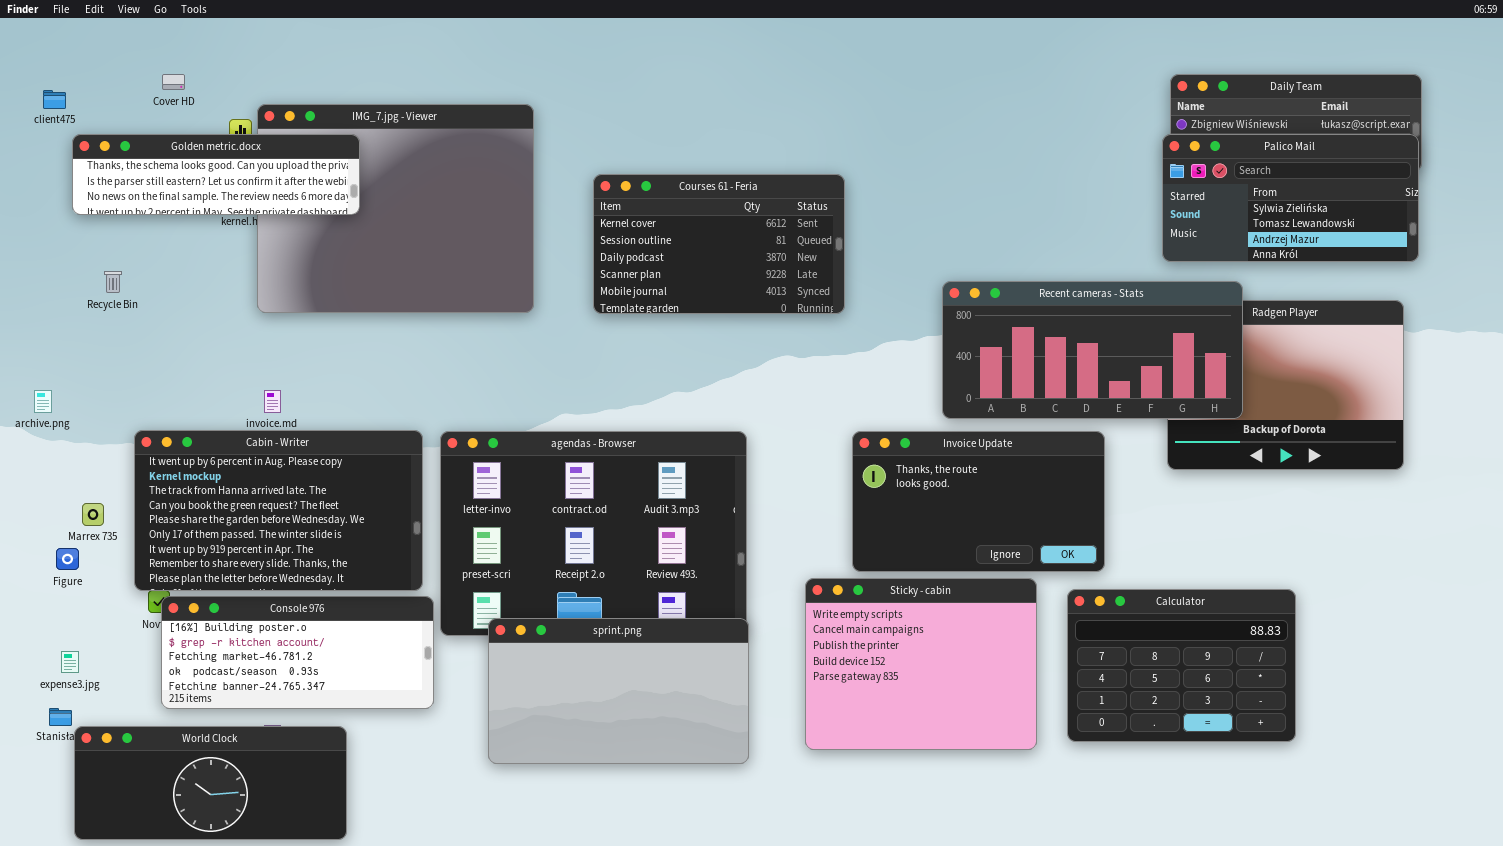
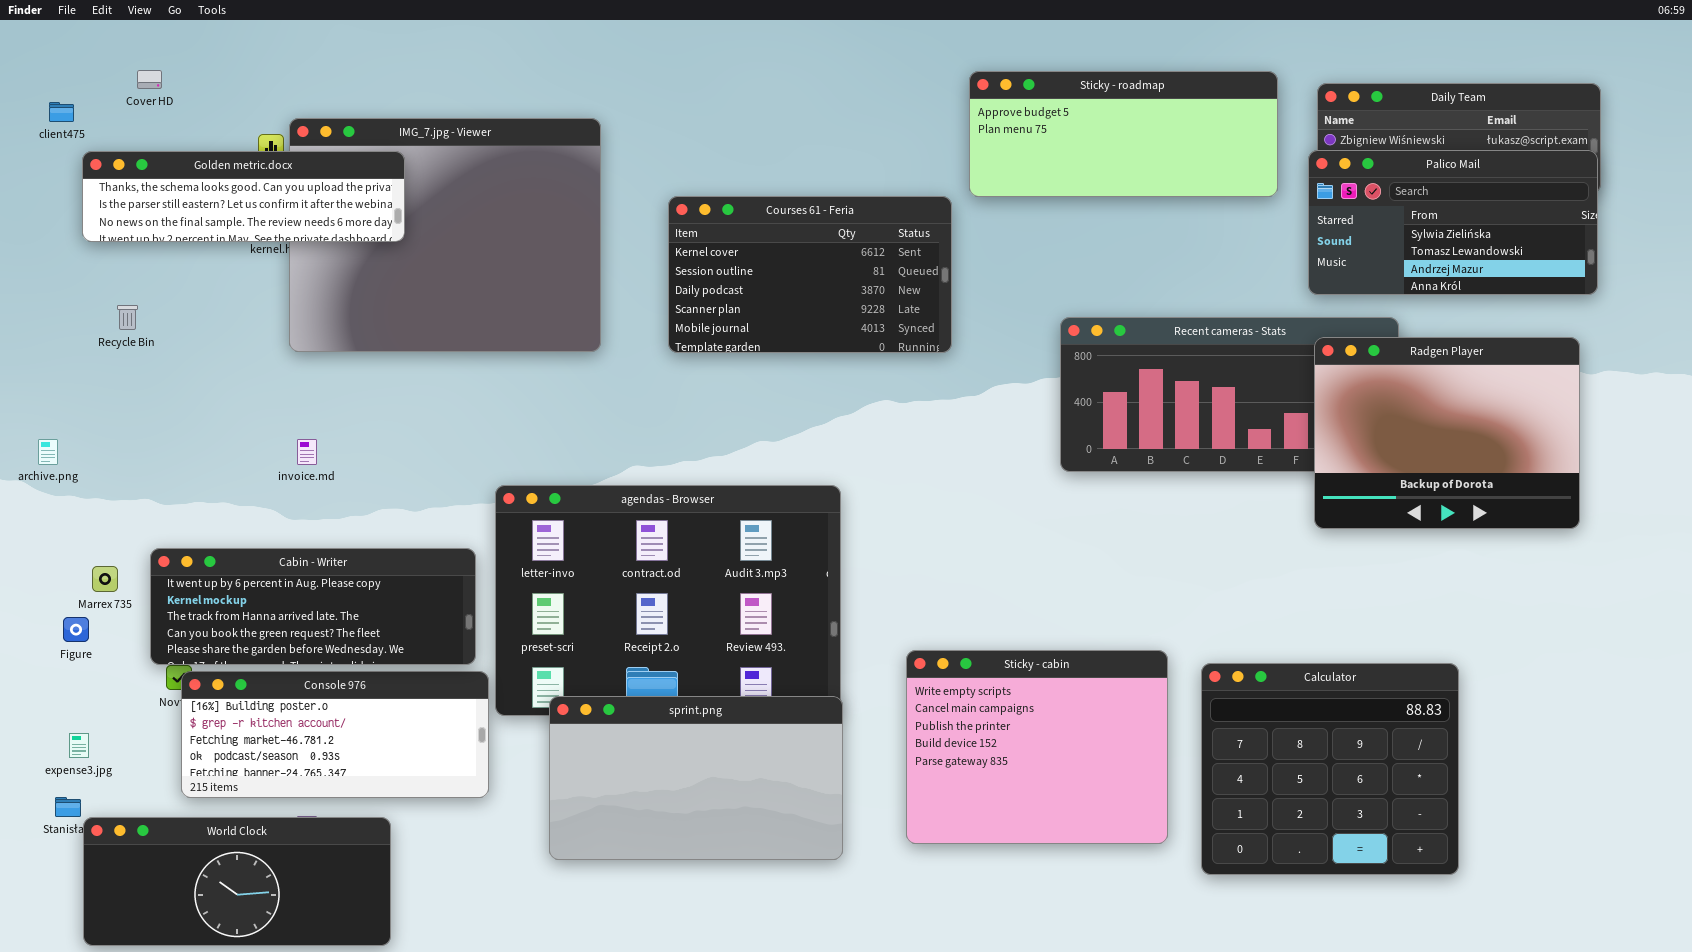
Sticky - roadmap: none -> [969,71,1278,197], opened
Cover HD: [162,74,185,90] -> [137,70,162,89], moved
Radgen Player: [1167,300,1404,470] -> [1314,337,1580,529], raised
Cabin - Writer: [134,430,423,591] -> [150,548,476,665], resized
Invoice Update: [852,431,1105,572] -> none, closed
Calculator: [1067,589,1296,742] -> [1201,663,1459,875], resized

